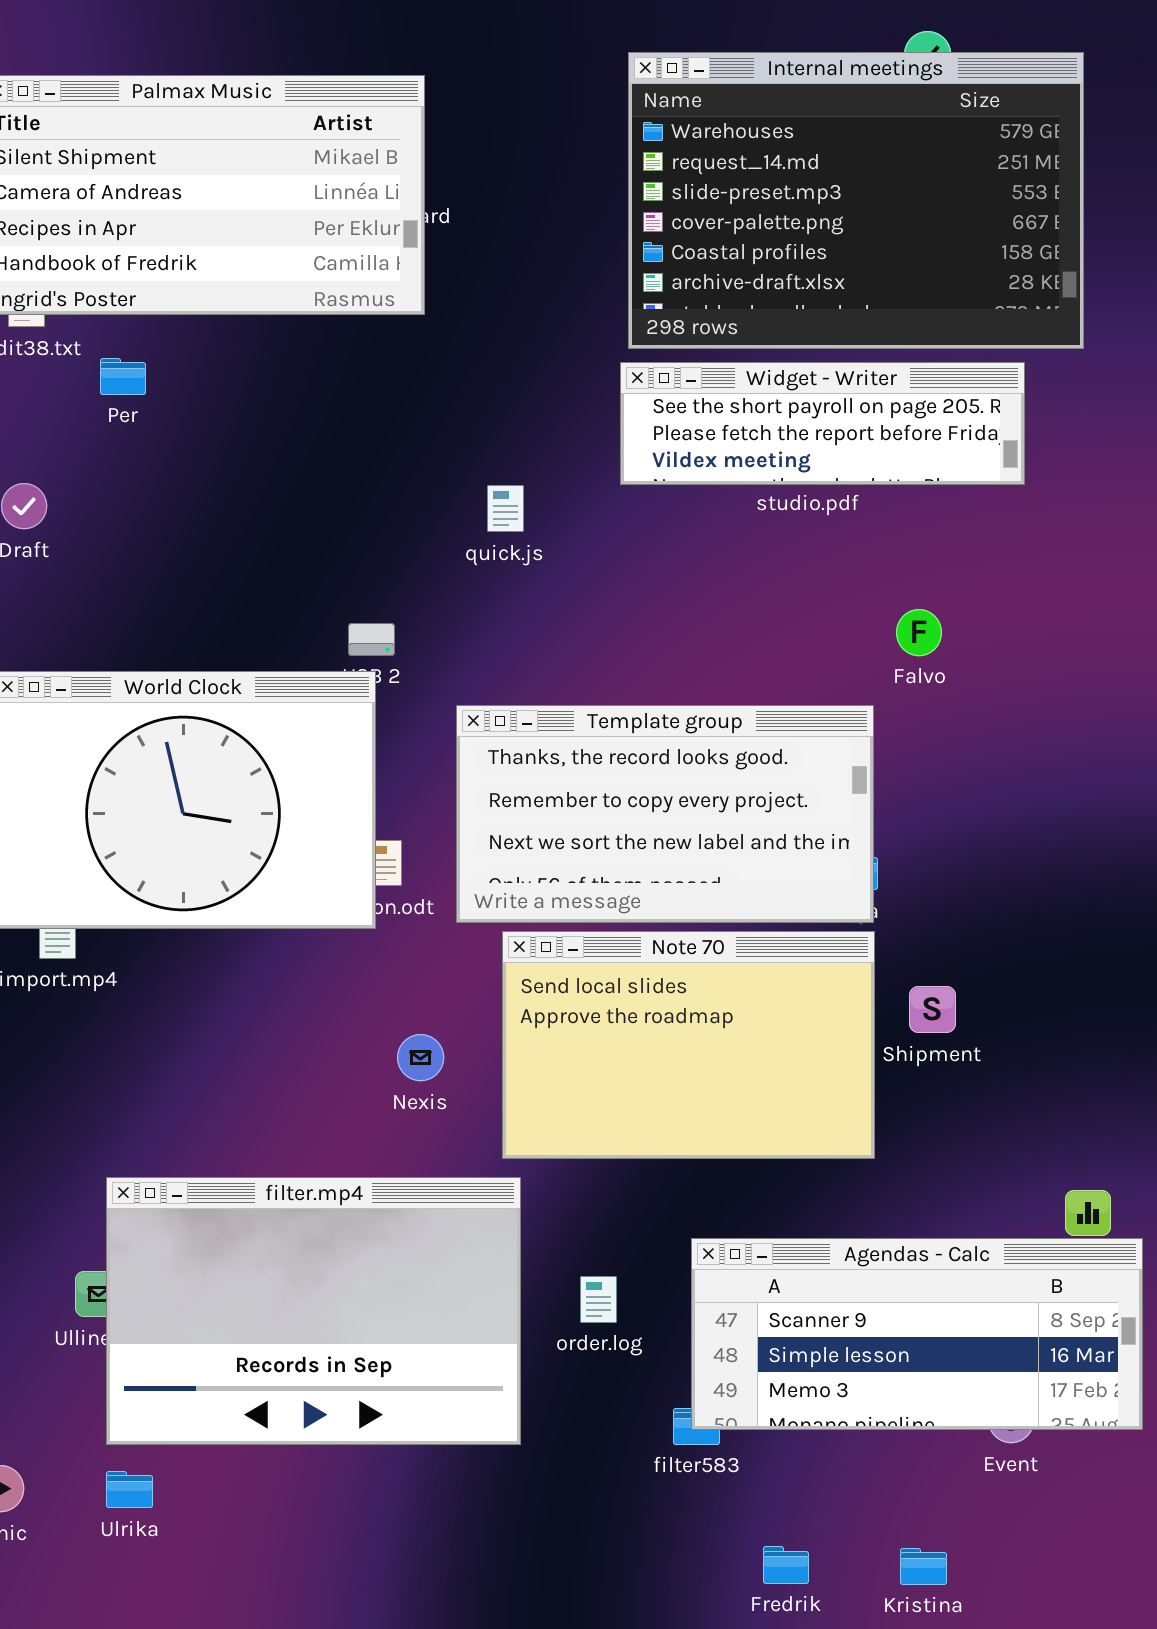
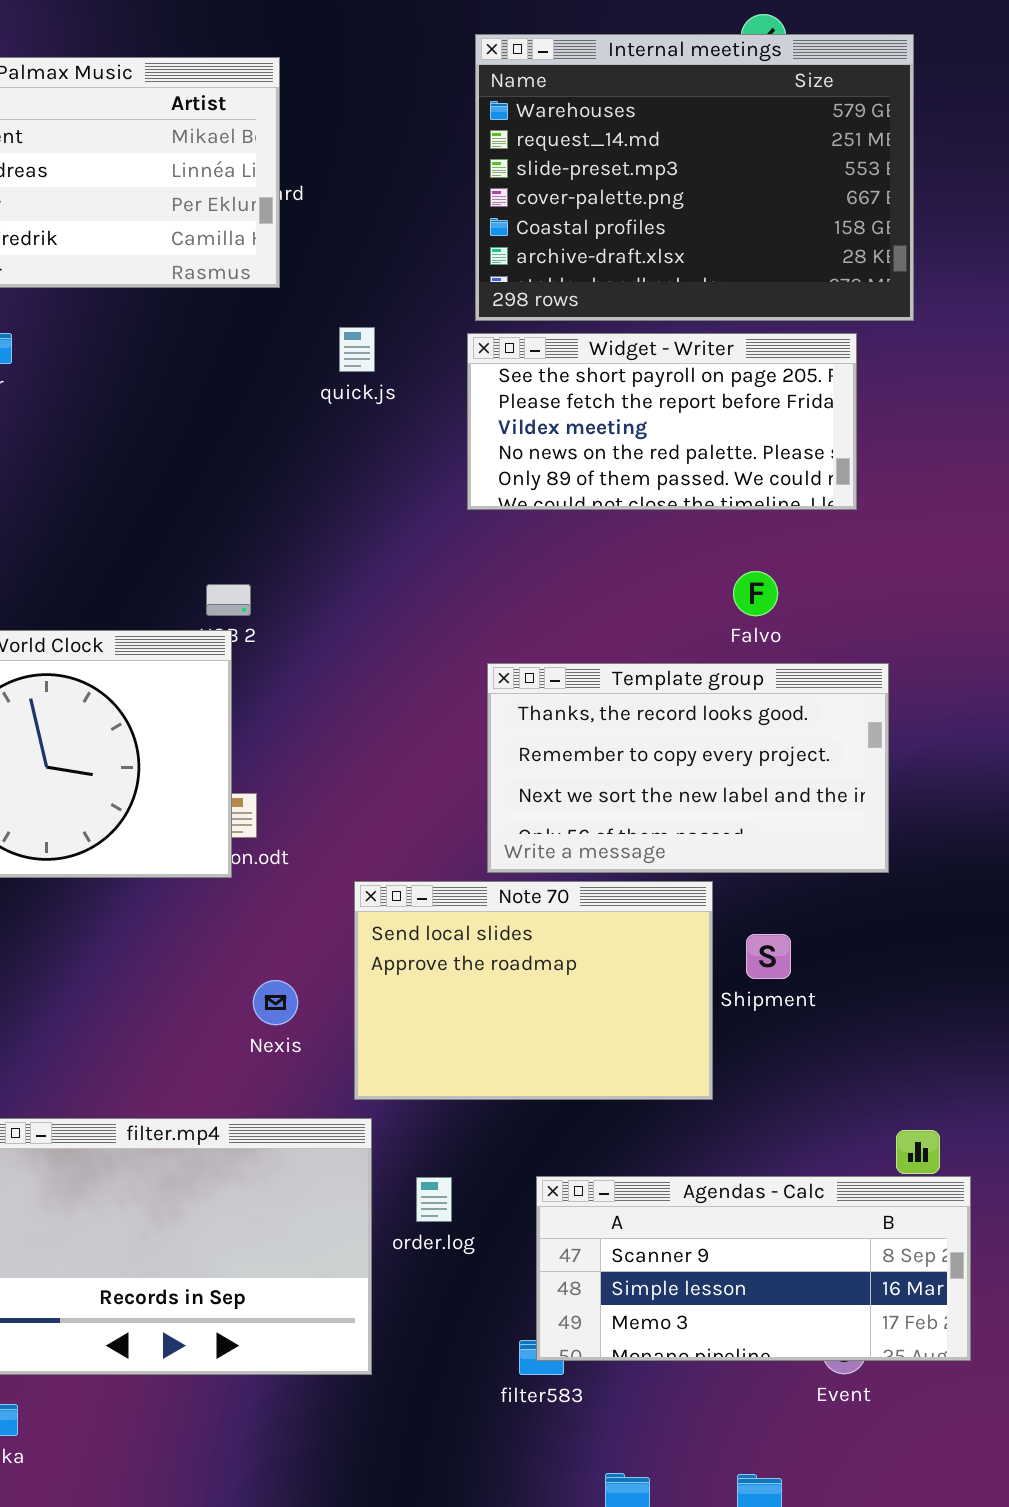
Widget - Writer: [620,362,1025,485] -> [467,333,857,510], resized
quick.js: [487,485,524,532] -> [339,327,375,372], moved
Template group: [456,705,874,923] -> [487,663,889,873], moved
order.log: [580,1276,617,1323] -> [416,1177,452,1222], moved

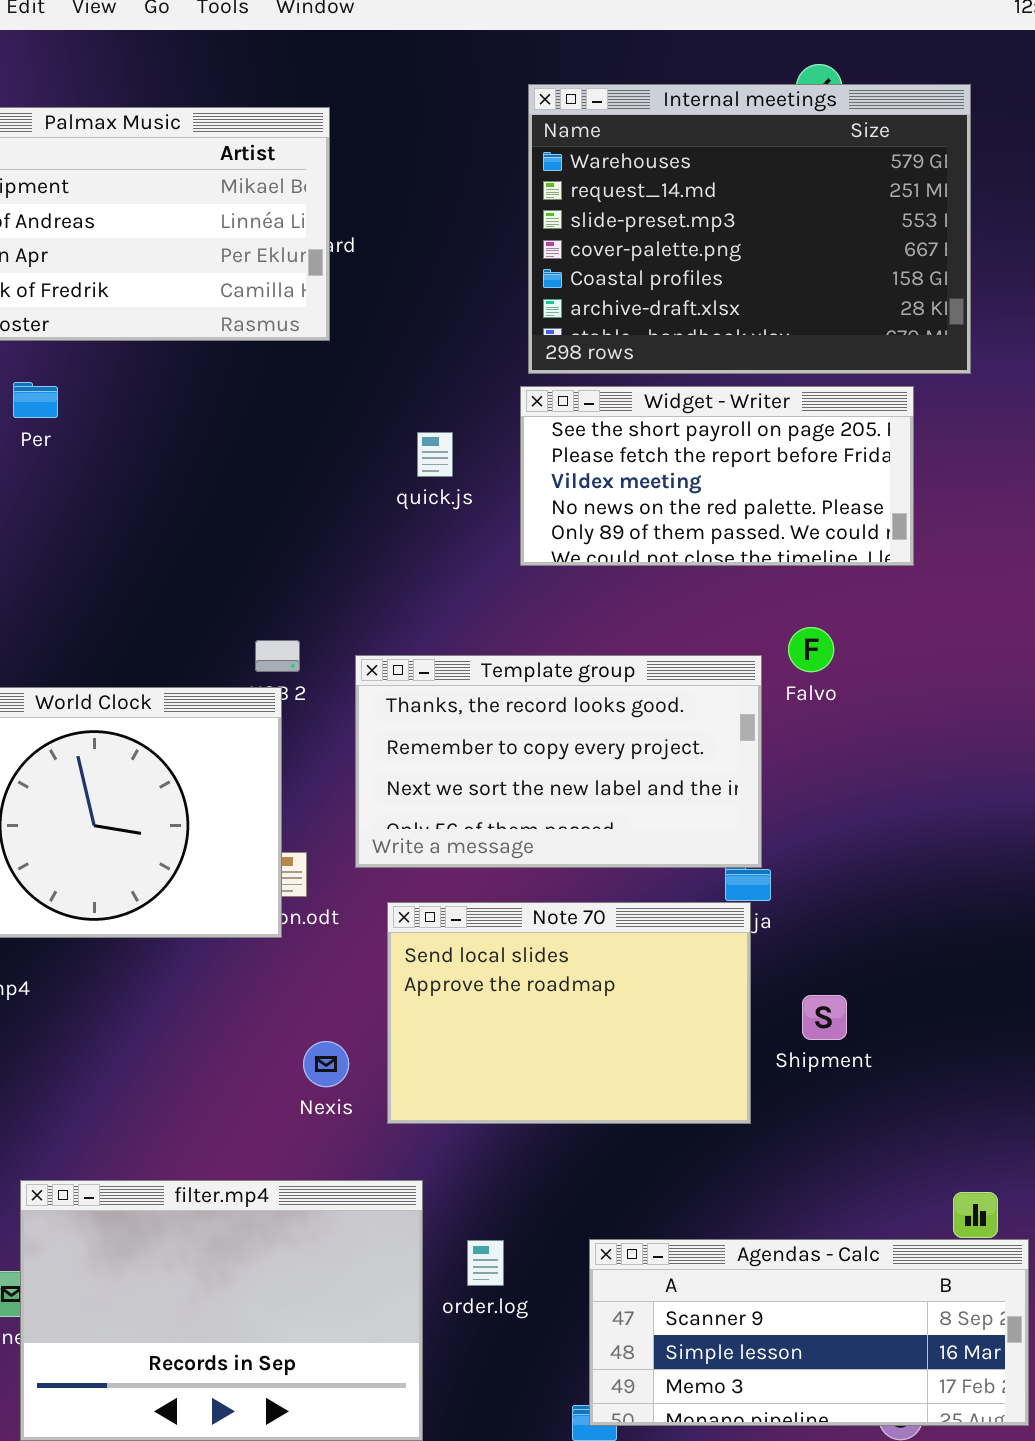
quick.js: [339,327,375,372] -> [417,432,453,477], moved
Template group: [487,663,889,873] -> [355,655,762,868], moved
Note 70: [354,881,713,1100] -> [387,902,751,1124], moved

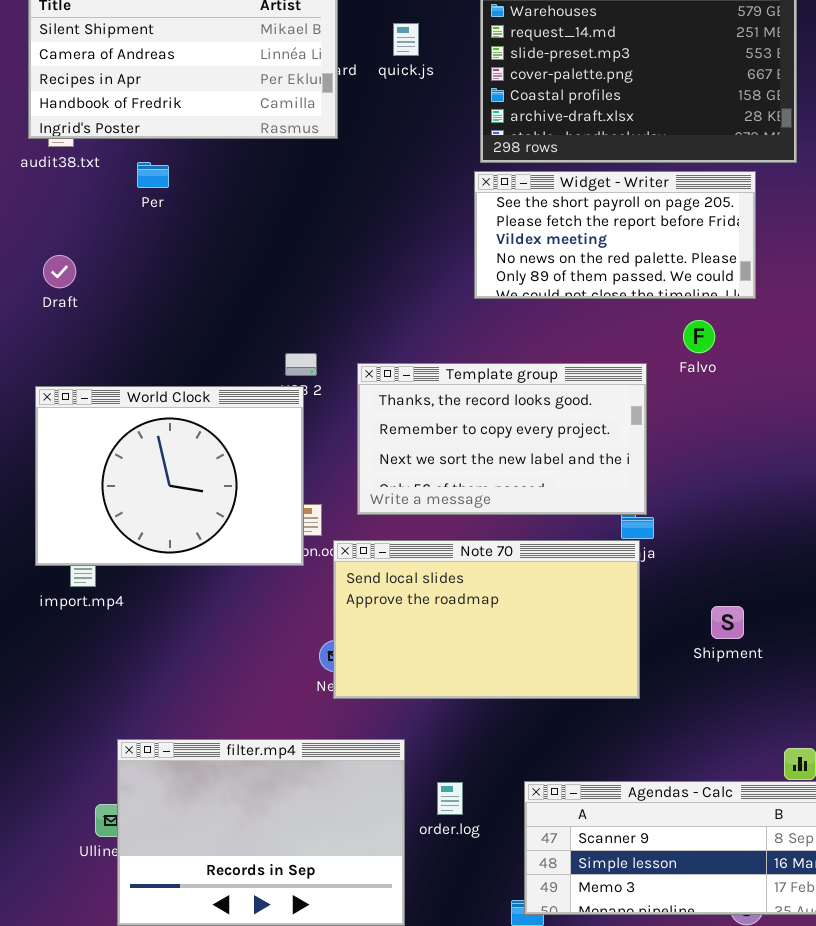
Per: [13,382,58,418] -> [137,162,169,188], moved
quick.js: [417,432,453,477] -> [393,23,419,56], moved
Falvo: [788,627,834,672] -> [683,320,715,353], moved
Note 70: [387,902,751,1124] -> [333,540,640,699], resized
Shipment: [802,995,847,1040] -> [711,606,744,639], moved

